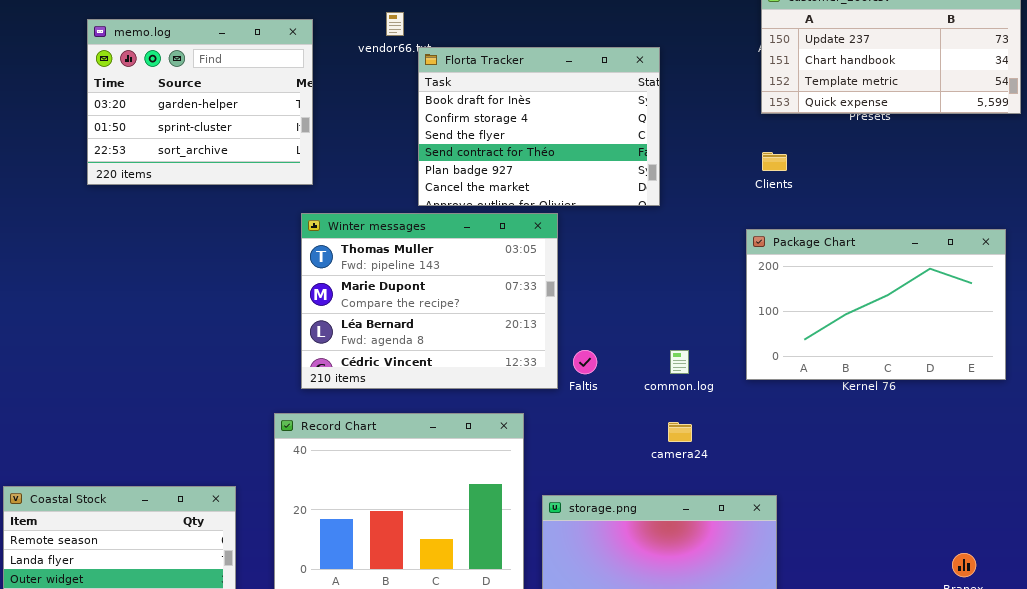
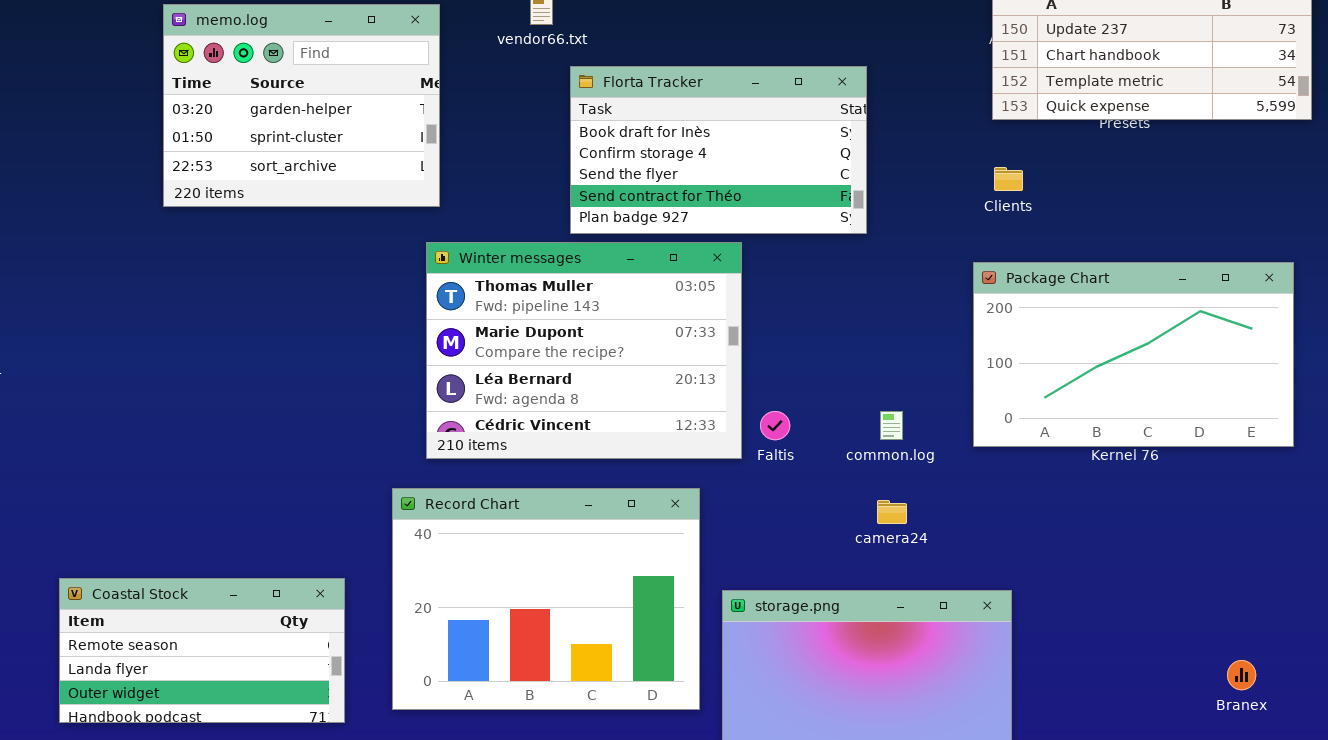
Florta Tracker: [418,47,660,206] -> [570,66,867,234], resized

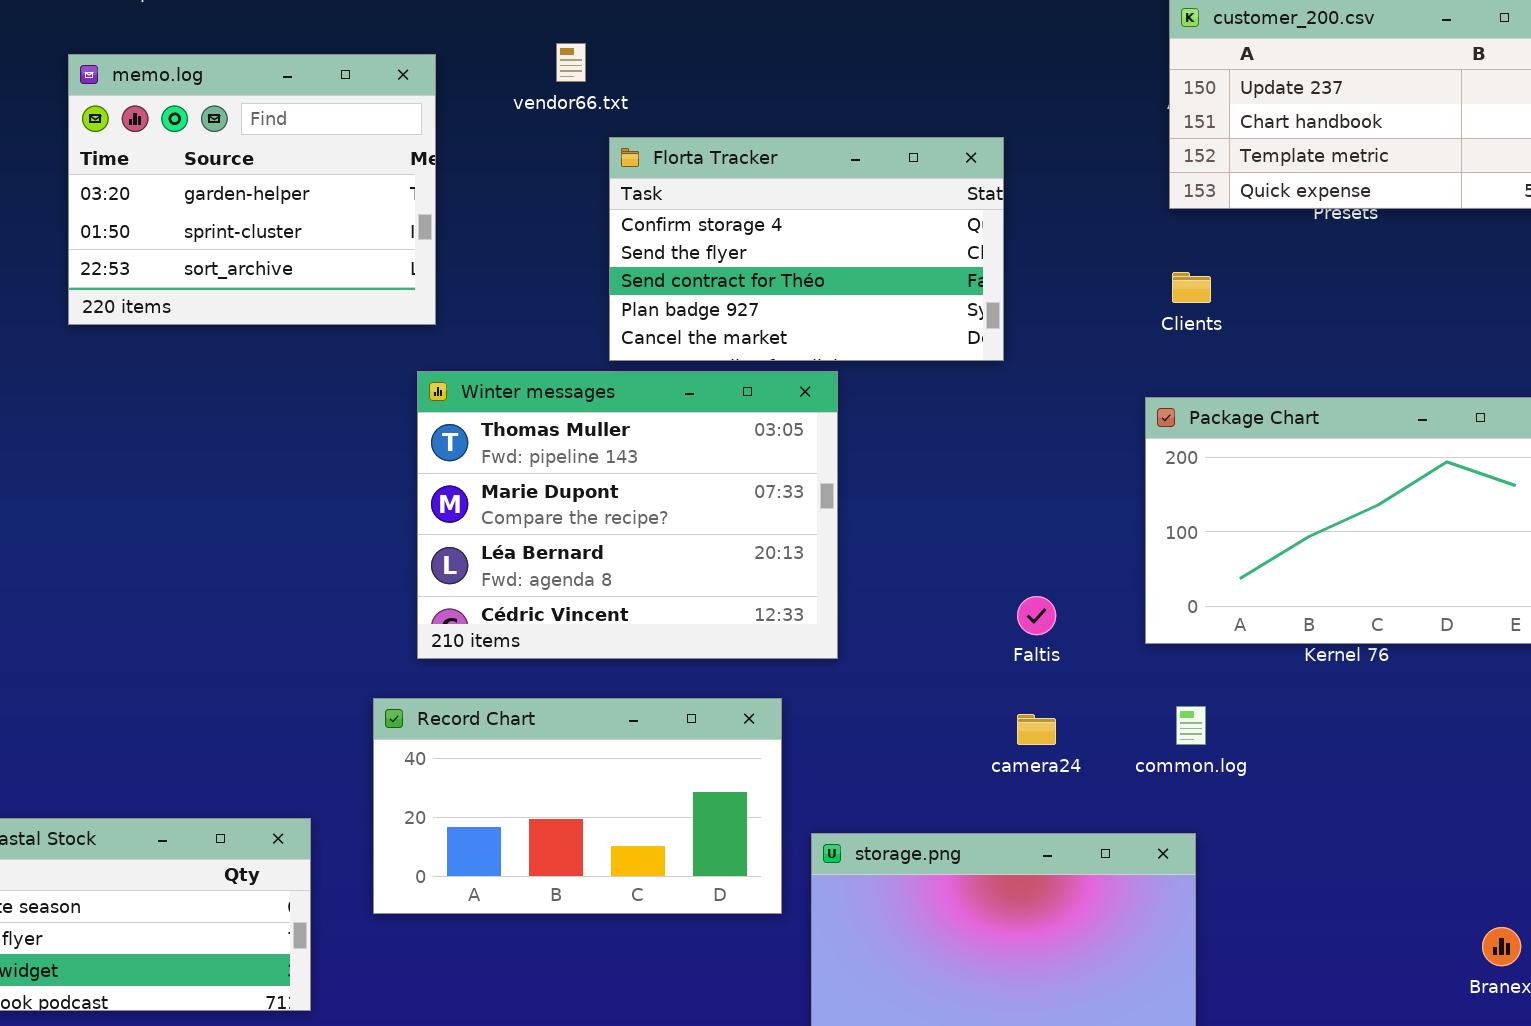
Florta Tracker: [570,66,867,234] -> [609,137,1004,361], scrolled down 1 row
Faltis: [760,411,790,440] -> [1017,596,1056,635], moved
common.log: [880,411,903,440] -> [1176,706,1206,745], moved
Record Chart: [392,488,700,710] -> [373,698,782,914], resized

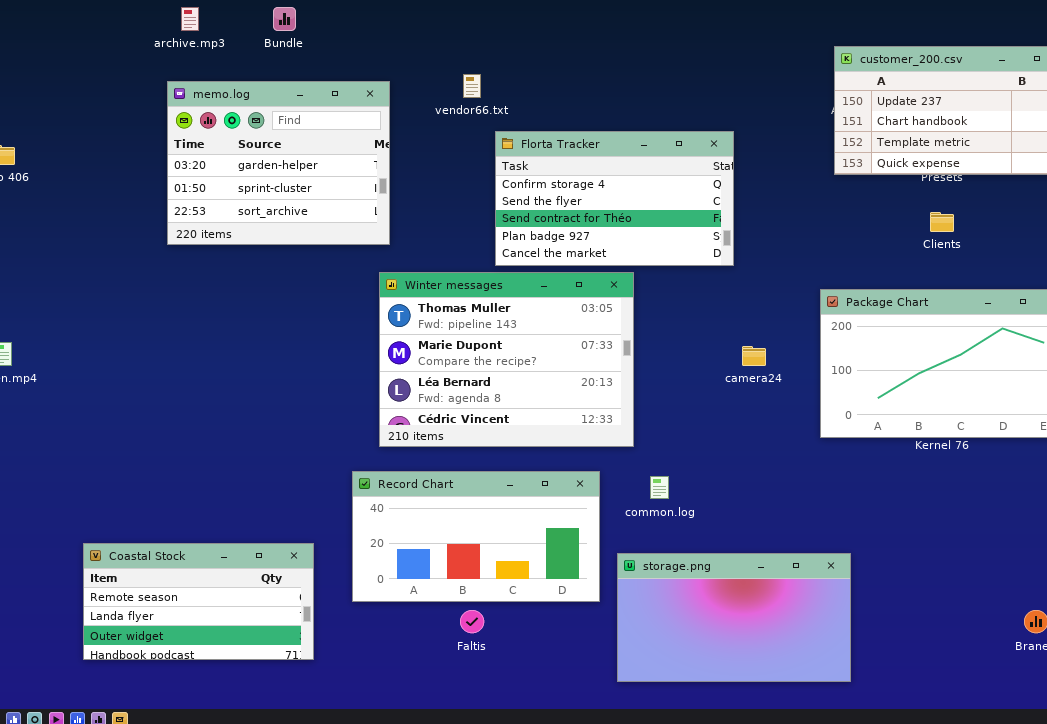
Clients: [1172,272,1211,303] -> [930,212,954,232], moved
Faltis: [1017,596,1056,635] -> [460,610,484,633], moved
common.log: [1176,706,1206,745] -> [650,476,669,499], moved
camera24: [1017,714,1056,745] -> [742,346,766,366], moved

